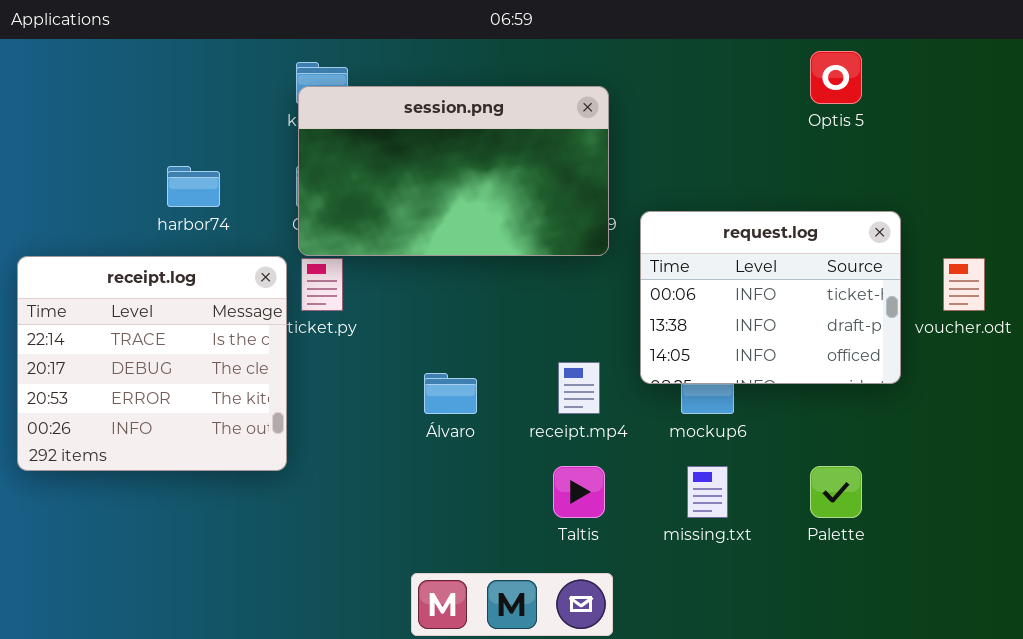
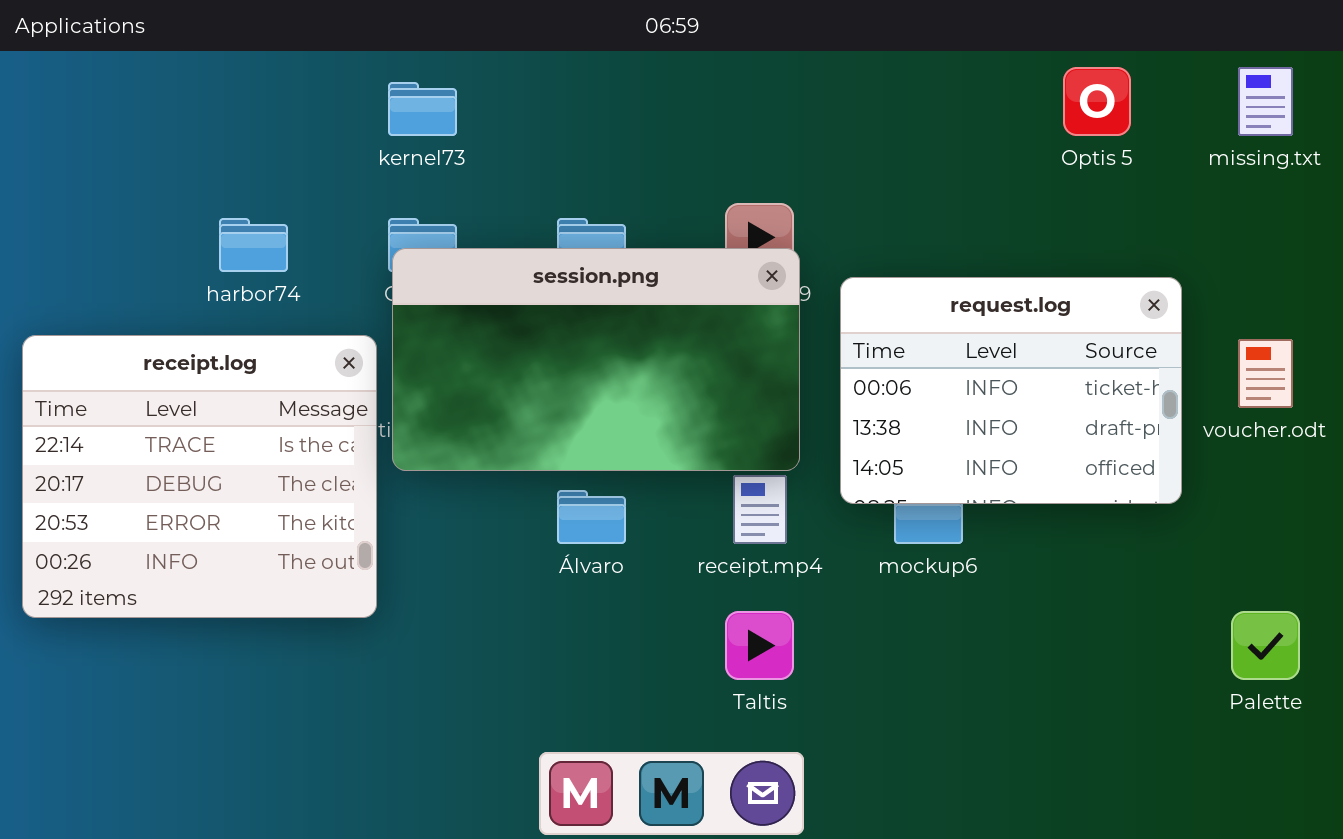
session.png: [298,86,609,256] -> [392,248,800,471], moved
missing.txt: [687,466,728,518] -> [1238,67,1293,136], moved
Palette: [810,466,862,518] -> [1231,611,1300,680], moved

